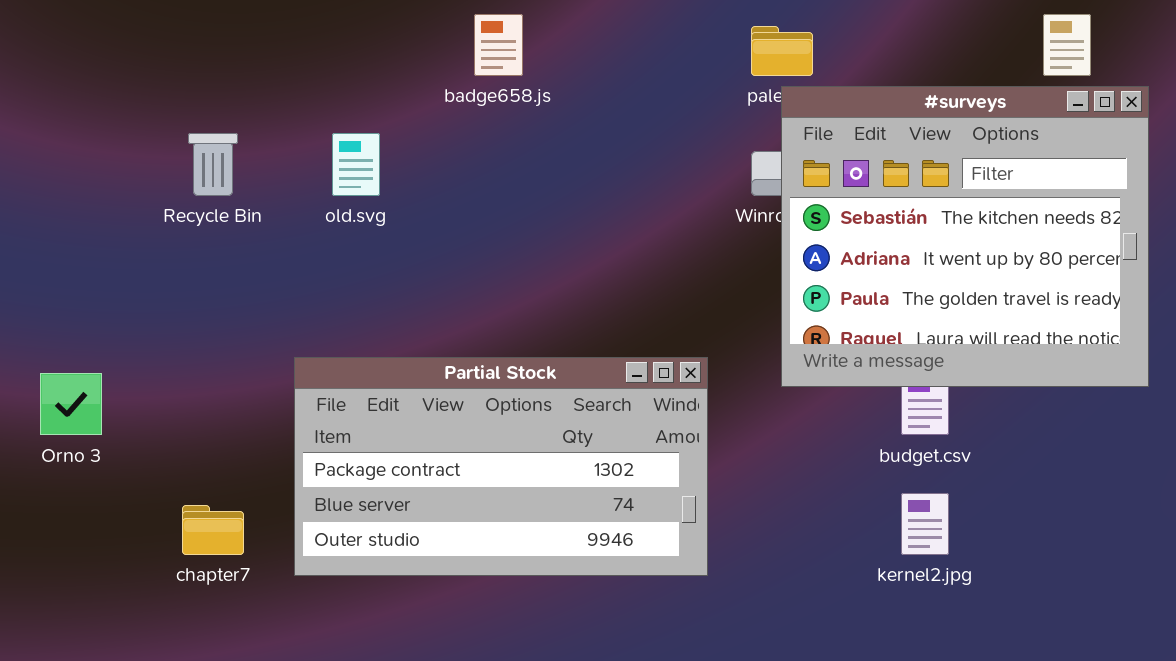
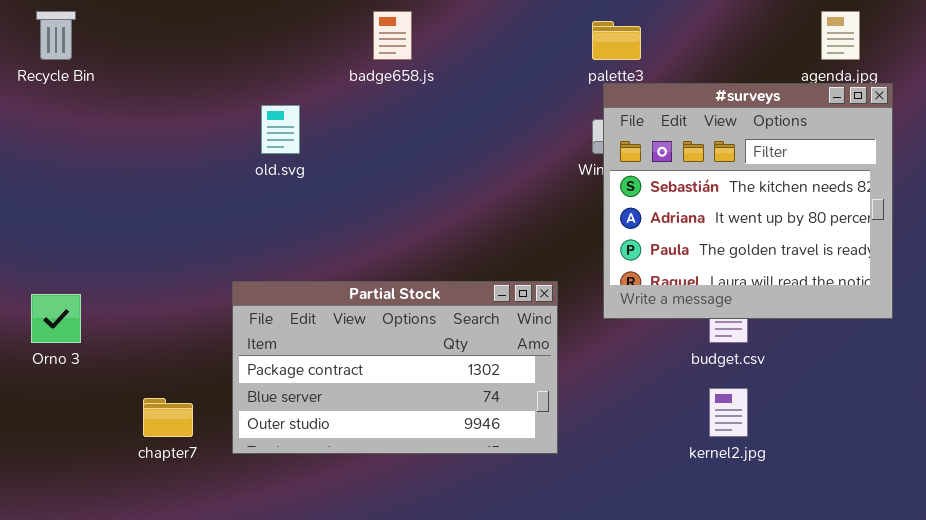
#surveys: [781,86,1149,387] -> [603,83,893,319], moved
Recycle Bin: [188,133,238,196] -> [36,11,76,60], moved

